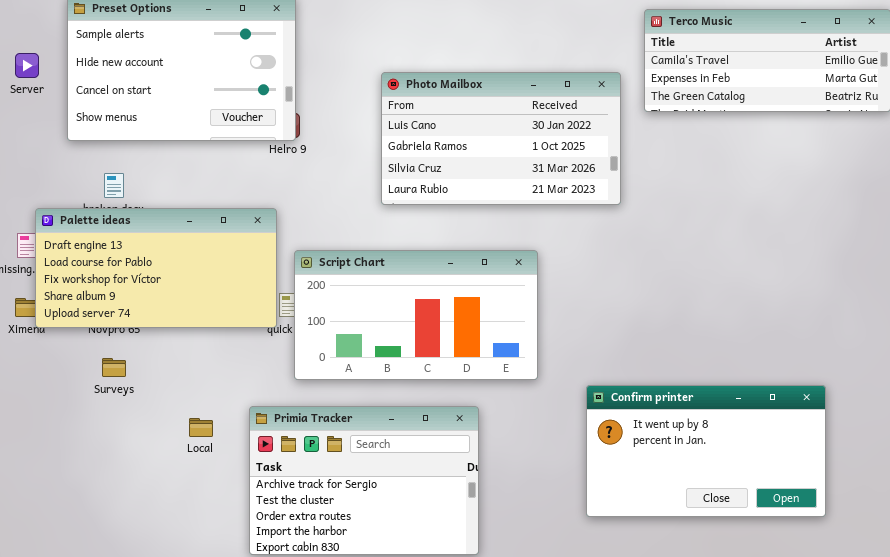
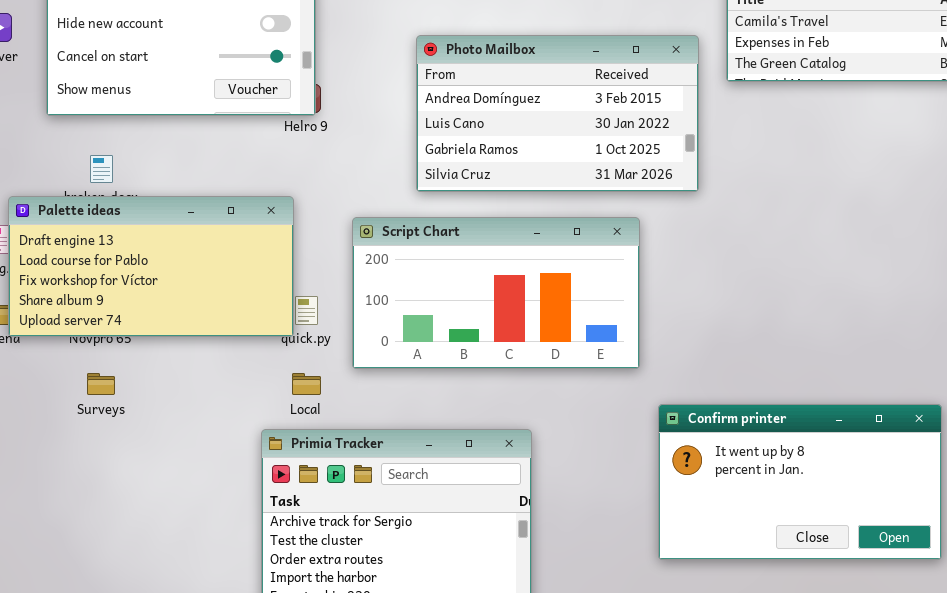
Photo Mailbox: [381,72,621,205] -> [416,35,699,192], scrolled up 1 row
Script Chart: [294,250,538,380] -> [352,217,640,369], moved
Local: [189,418,213,437] -> [292,373,321,395], moved

